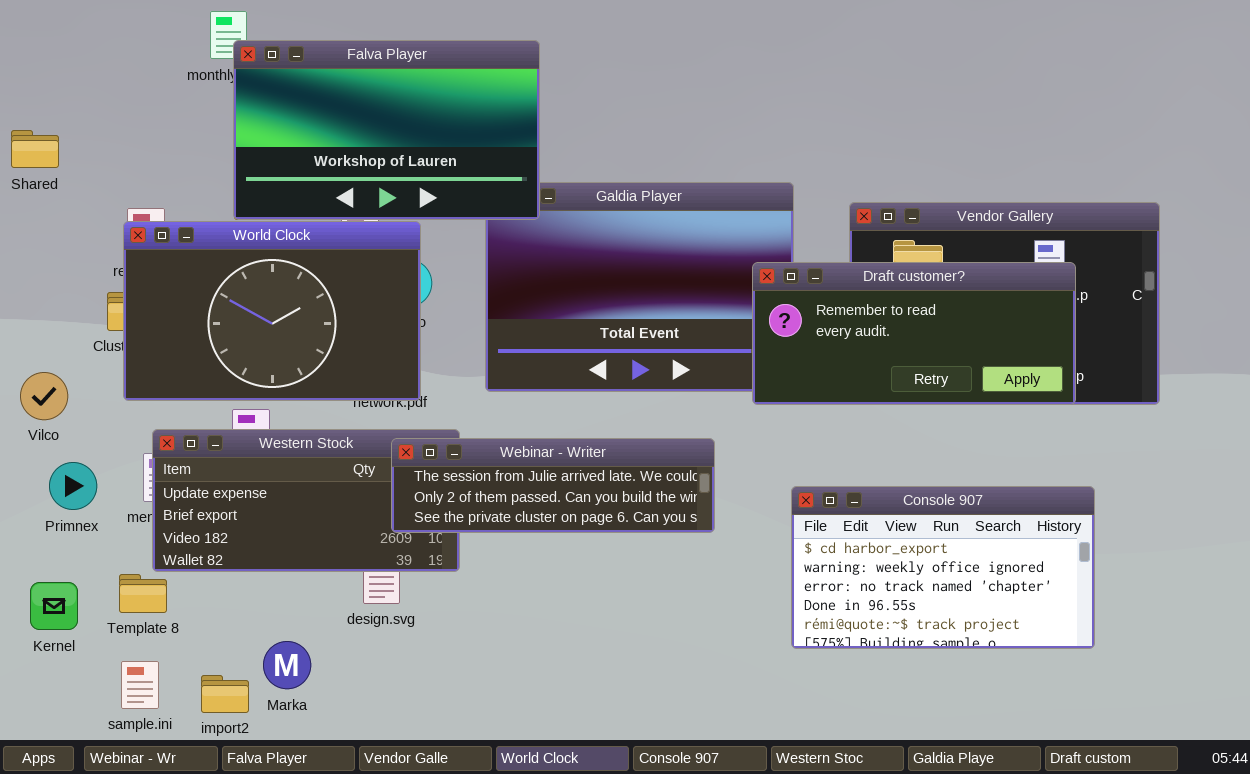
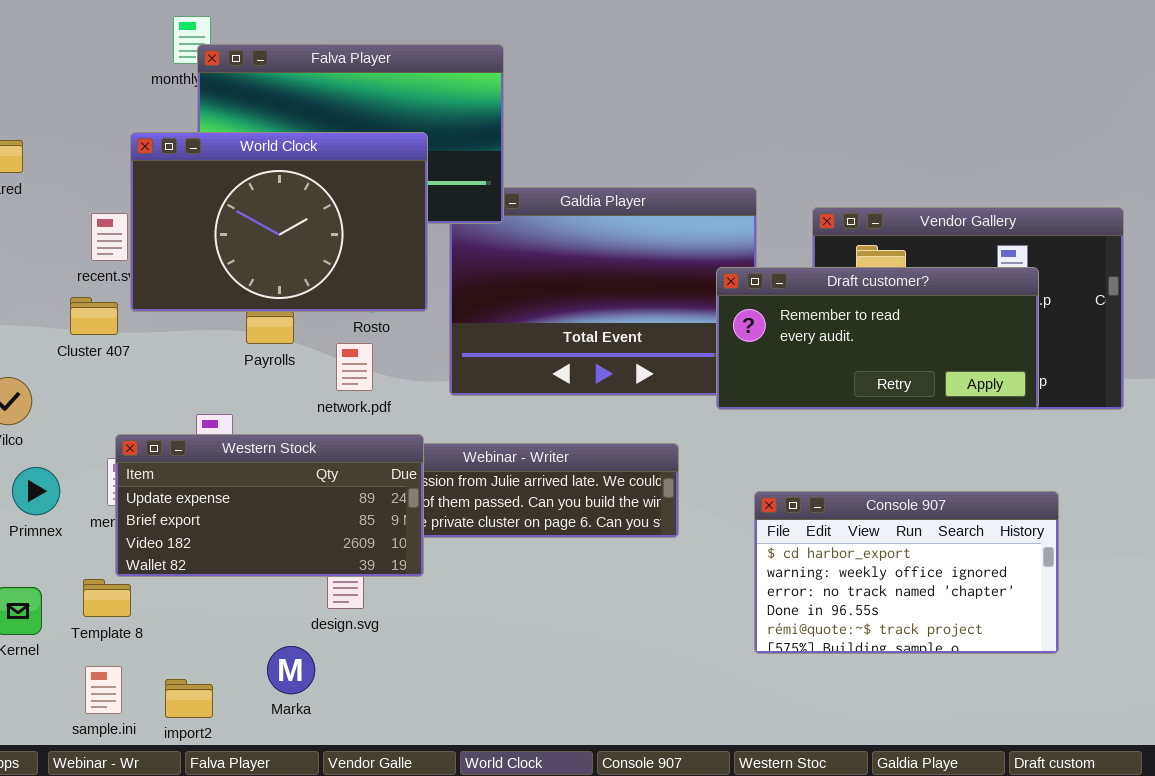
World Clock: [123,221,421,401] -> [130,132,428,312], moved
Western Stock: [152,429,460,572] -> [115,434,424,577], raised
Marka: [263,641,311,689] -> [267,646,315,694], moved

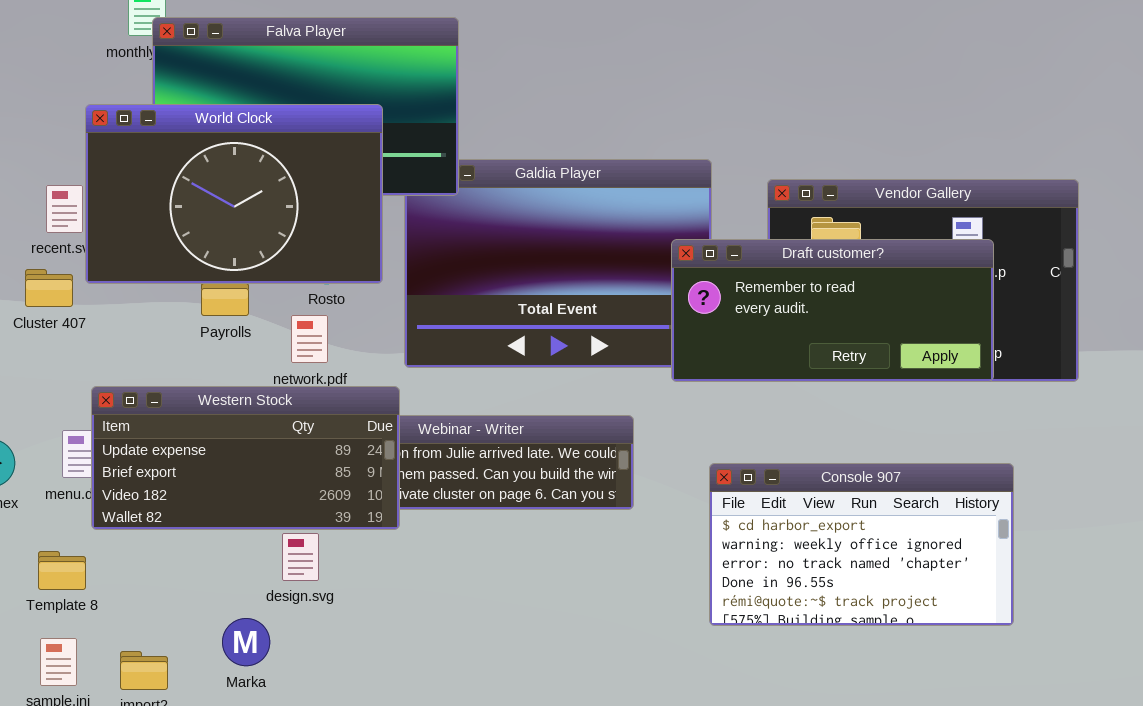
Western Stock: [115,434,424,577] -> [91,386,400,530], moved

